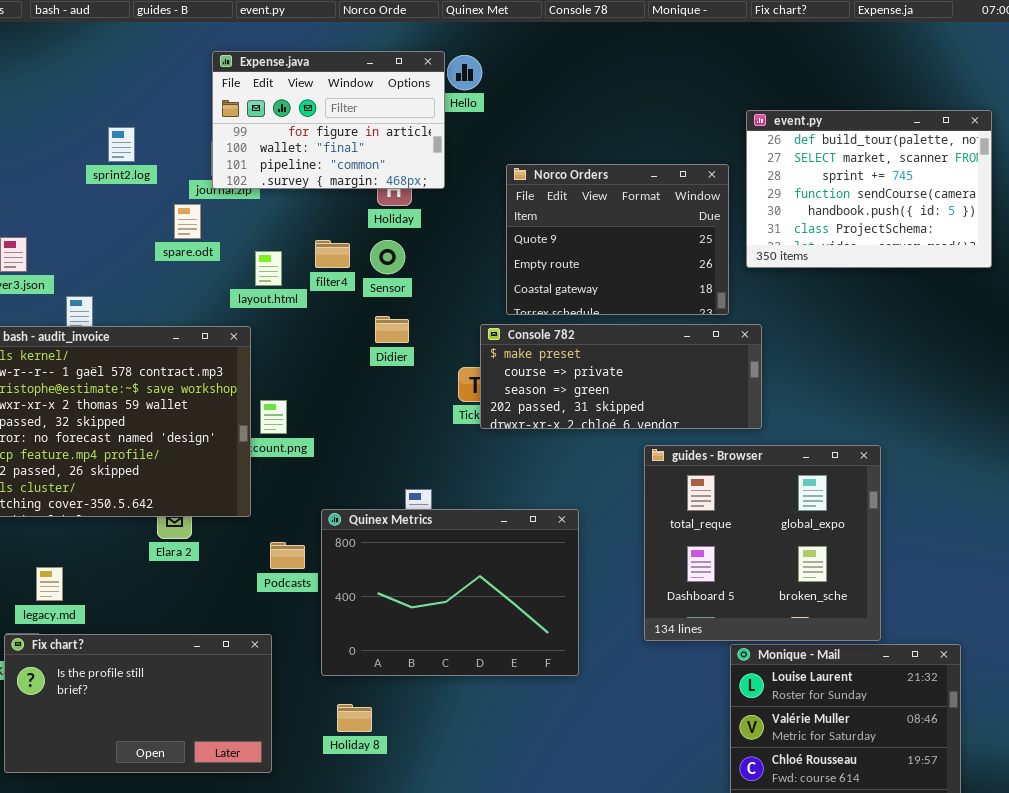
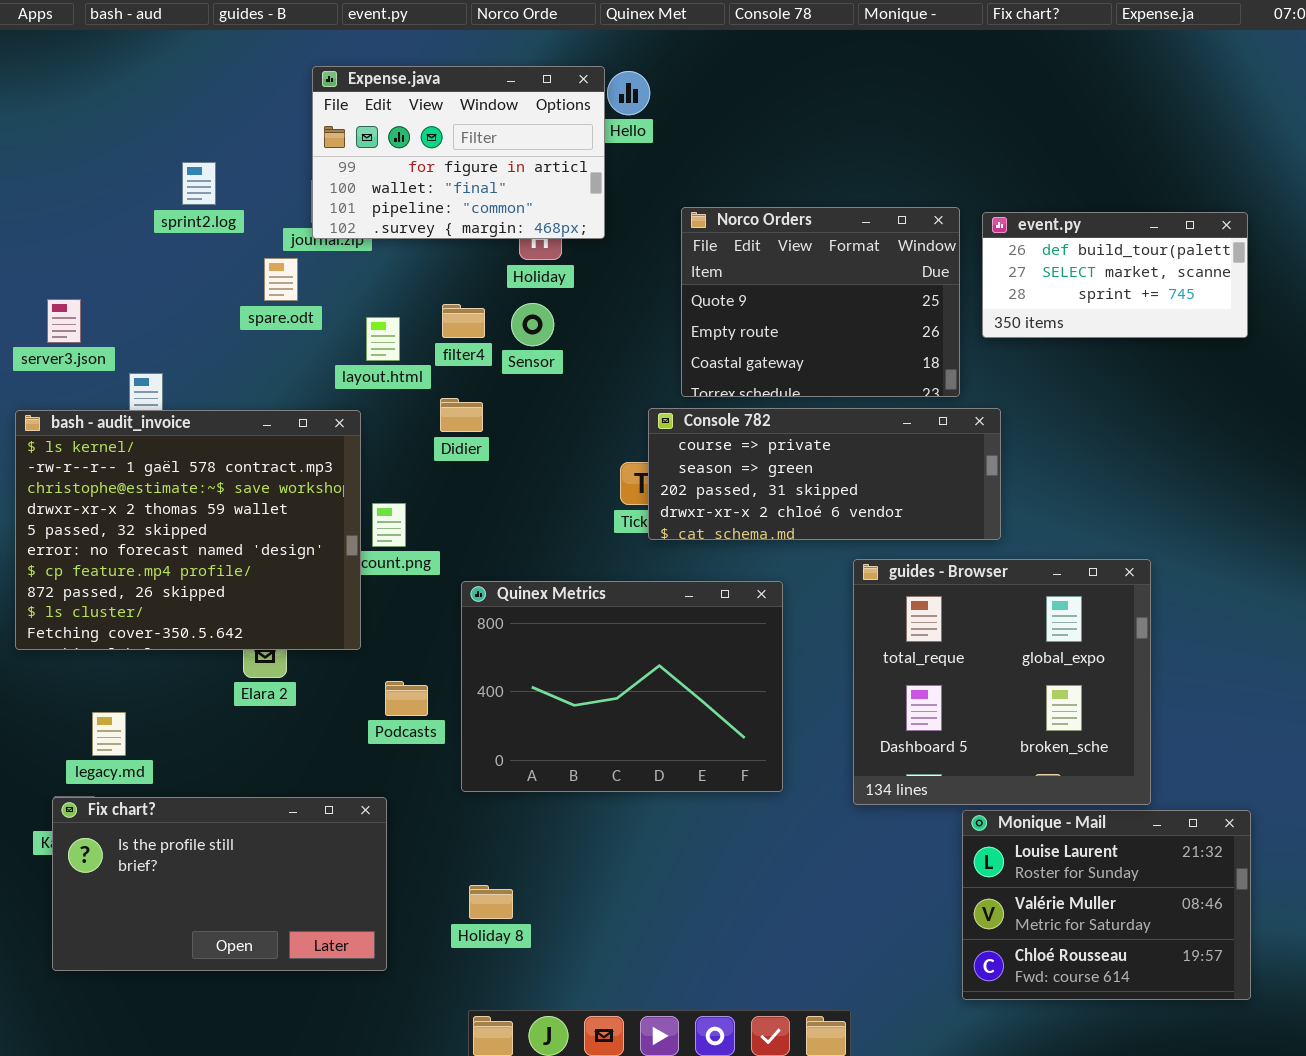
event.py: [746,110,992,268] -> [982,212,1248,338], resized
Didier: [375,316,409,343] -> [440,398,483,432], moved
Console 782: [480,324,762,429] -> [648,408,1001,540], scrolled down 1 row
Quinex Metrics: [321,509,579,676] -> [461,581,783,792], moved

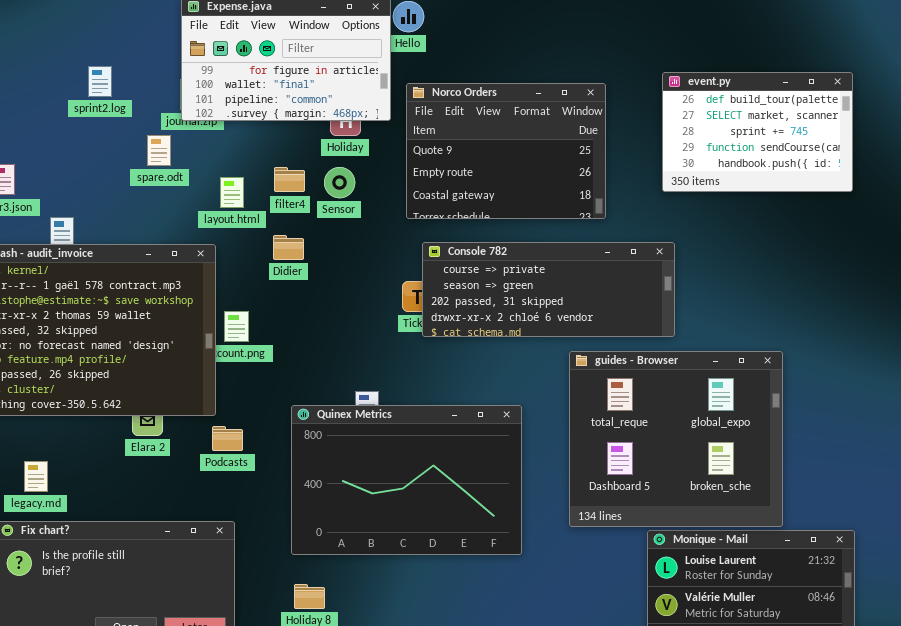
Norco Orders: [681,207,960,397] -> [406,83,606,219], moved
event.py: [982,212,1248,338] -> [662,72,853,192], resized
Quinex Metrics: [461,581,783,792] -> [291,405,522,555], moved
Podcasts: [385,681,428,716] -> [212,426,243,451], moved

